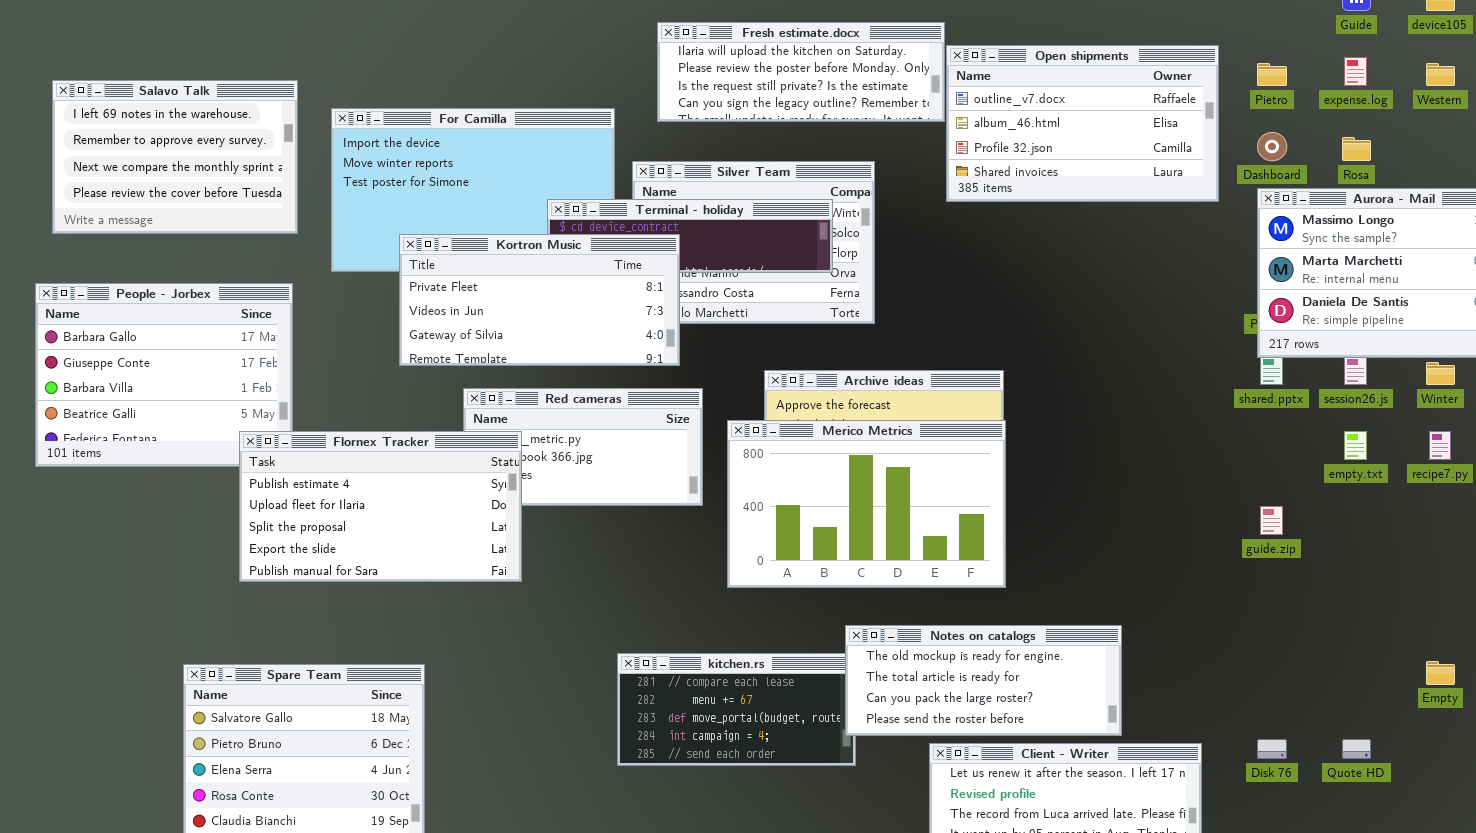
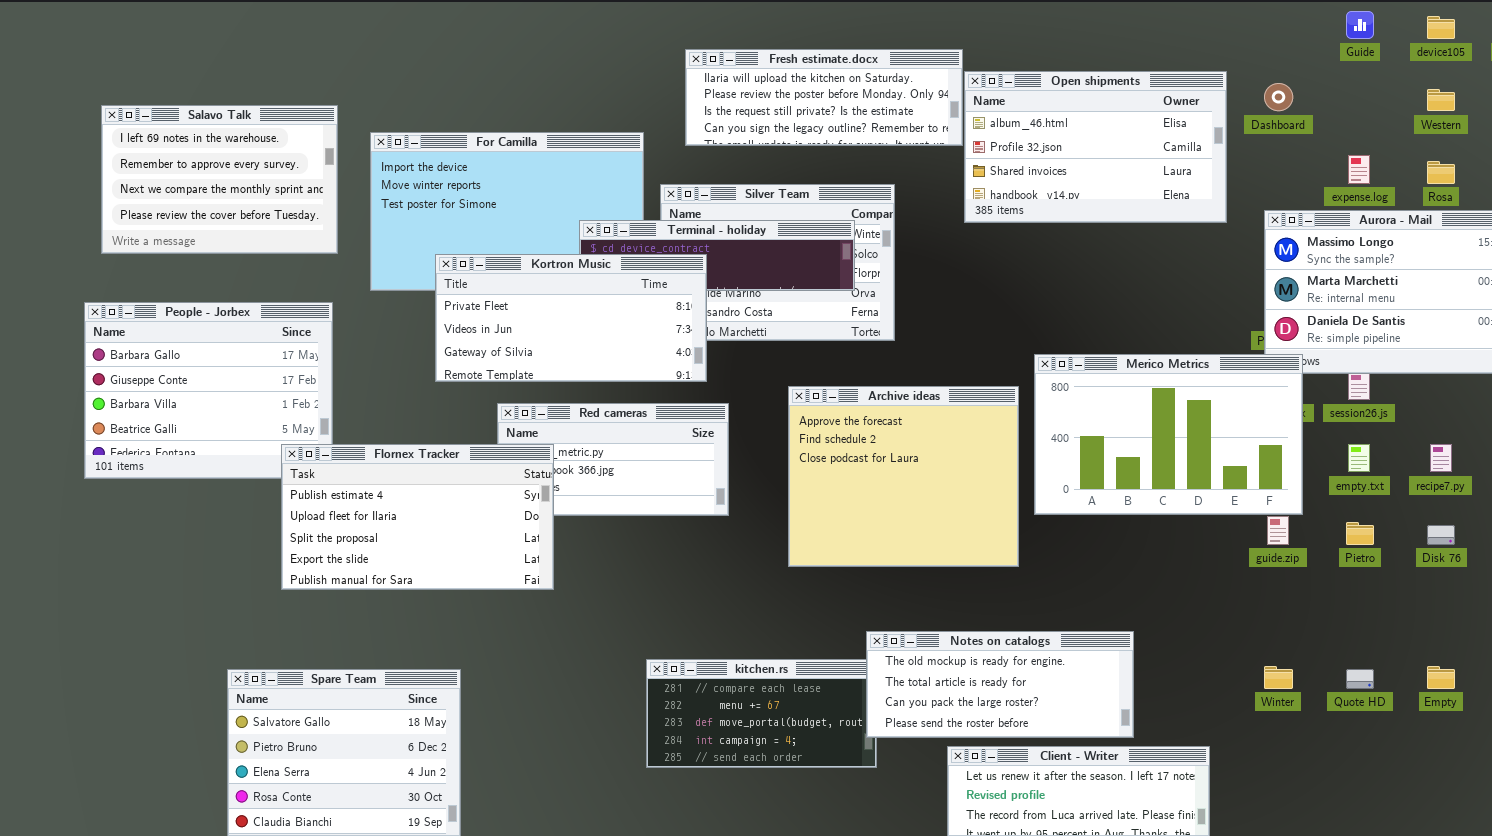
Open shipments: [946,45,1219,202] -> [964,71,1227,223], scrolled down 1 row
expense.log: [1344,57,1367,86] -> [1348,155,1370,184], moved
Pietro: [1257,63,1287,86] -> [1346,522,1374,545], moved
Dashboard: [1257,132,1287,161] -> [1264,83,1293,111], moved
Rosa: [1342,137,1371,161] -> [1427,161,1455,184], moved
Winter: [1426,362,1455,385] -> [1264,666,1293,689], moved
Merico Metrics: [727,420,1006,588] -> [1034,354,1303,515], moved
Disk 76: [1257,739,1287,759] -> [1427,525,1455,545], moved
Quote HD: [1342,739,1371,759] -> [1346,669,1374,689], moved

